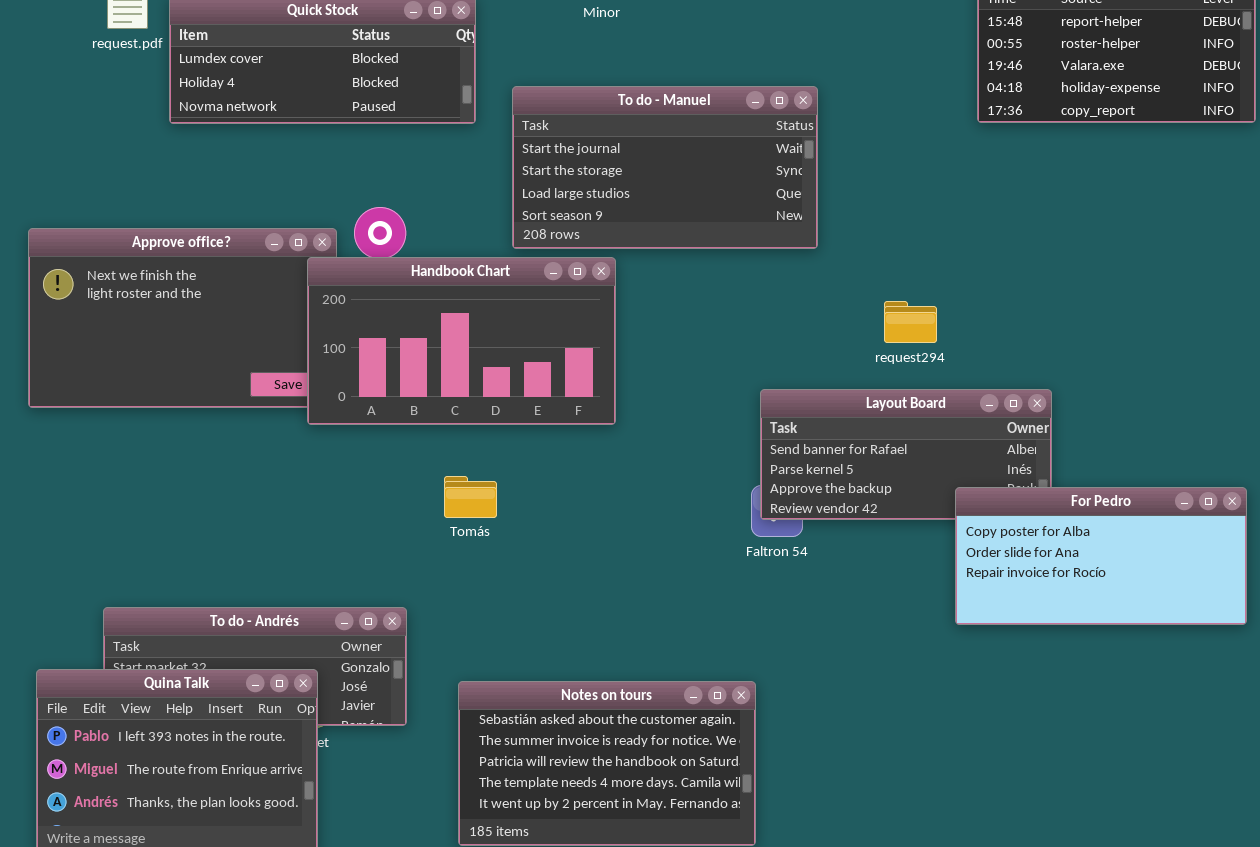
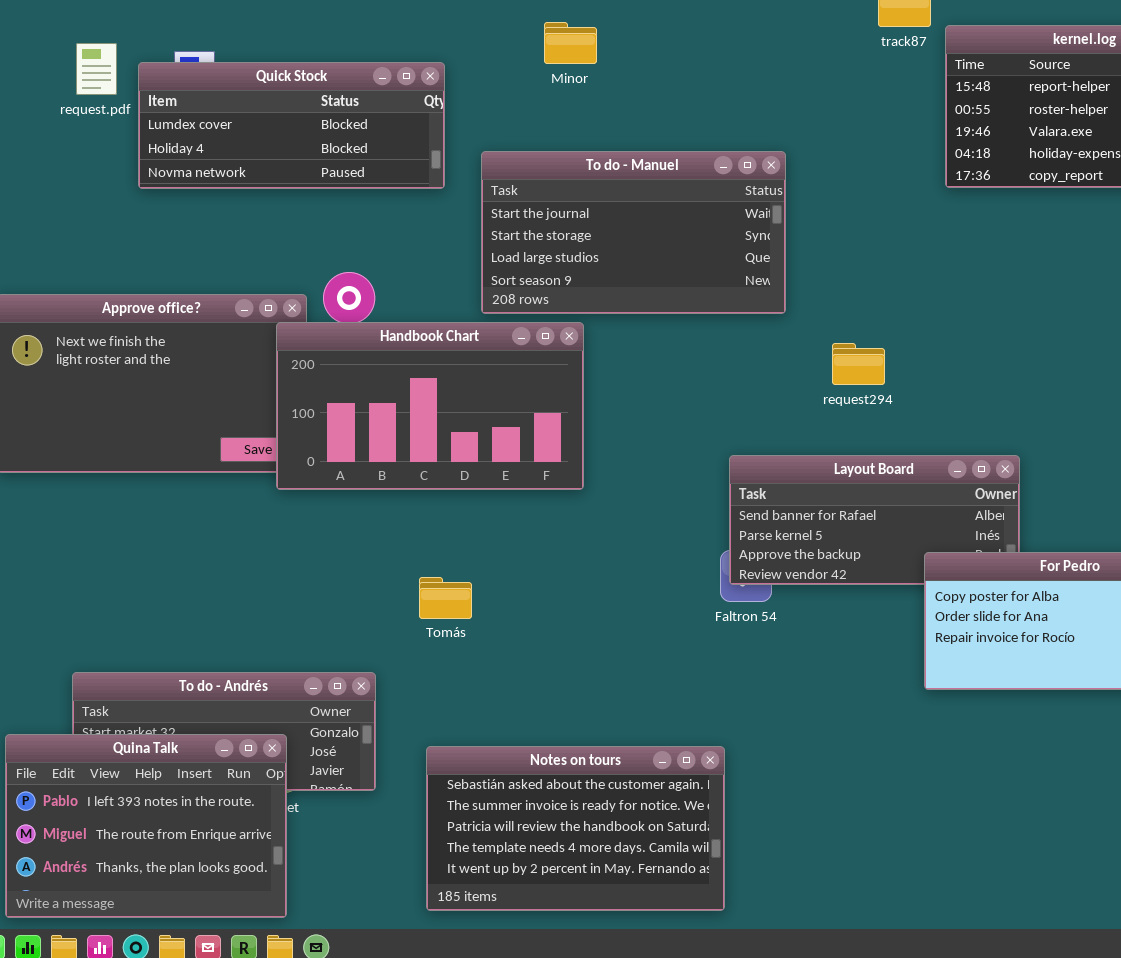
request294: [884,301,937,343] -> [832,343,885,385], moved
Tomás: [444,476,497,518] -> [419,577,472,619], moved

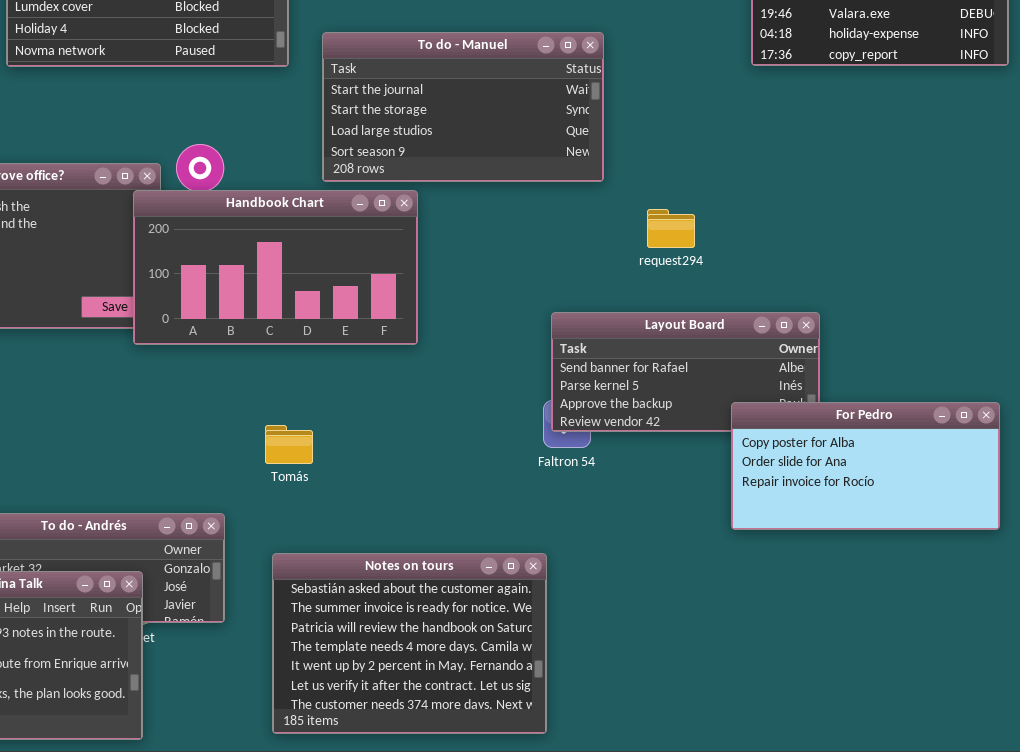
Notes on tours: [426,746,725,911] -> [272,553,547,734], resized

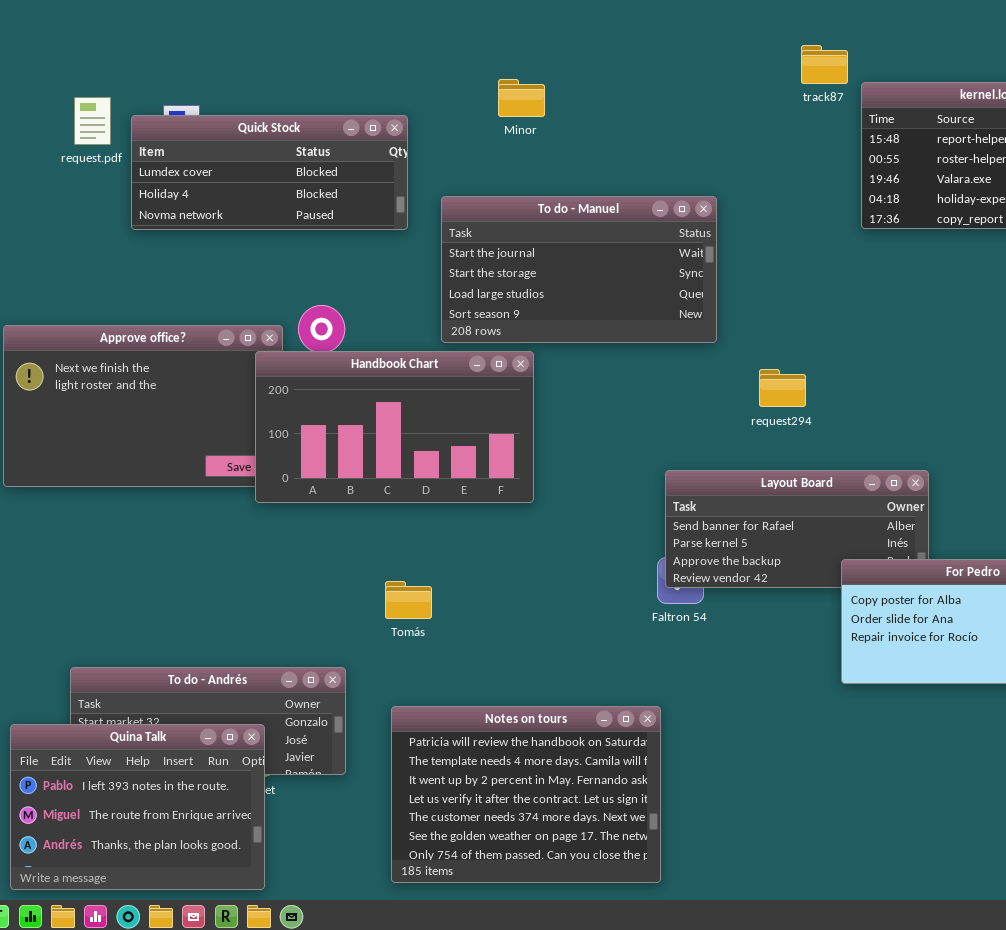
Notes on tours: [272,553,547,734] -> [391,706,661,883], scrolled down 2 rows

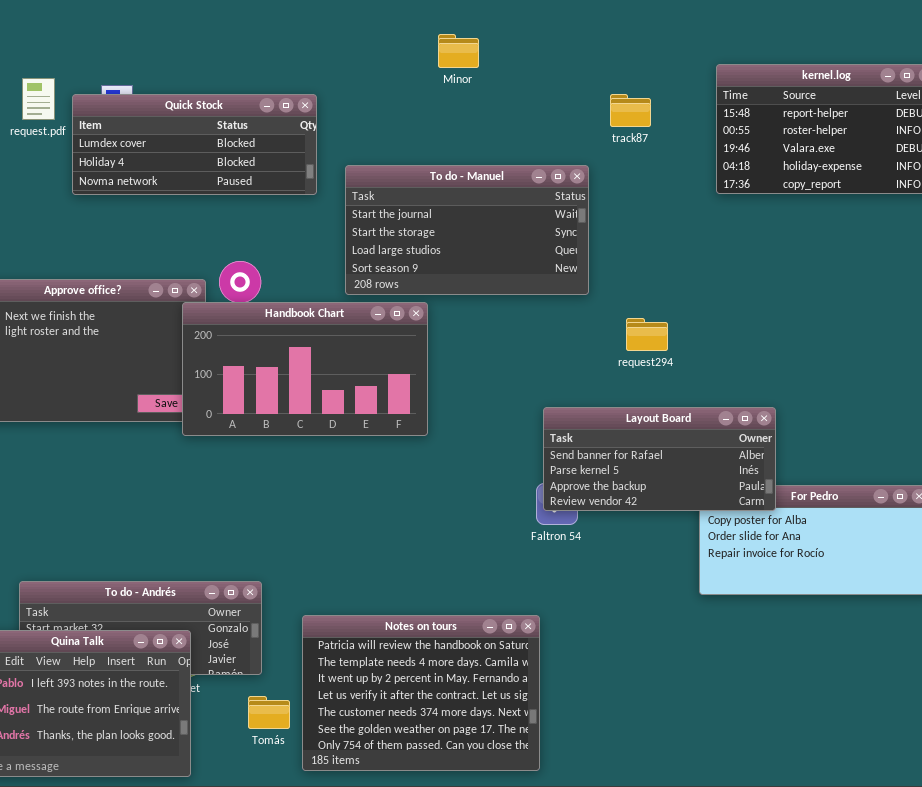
track87: [801,45,848,84] -> [610,94,651,127], moved
Minor: [498,79,545,117] -> [438,34,479,68], moved
Layout Board: [665,470,929,588] -> [543,407,776,511], raised
Tomás: [385,581,432,619] -> [248,696,290,729], moved

